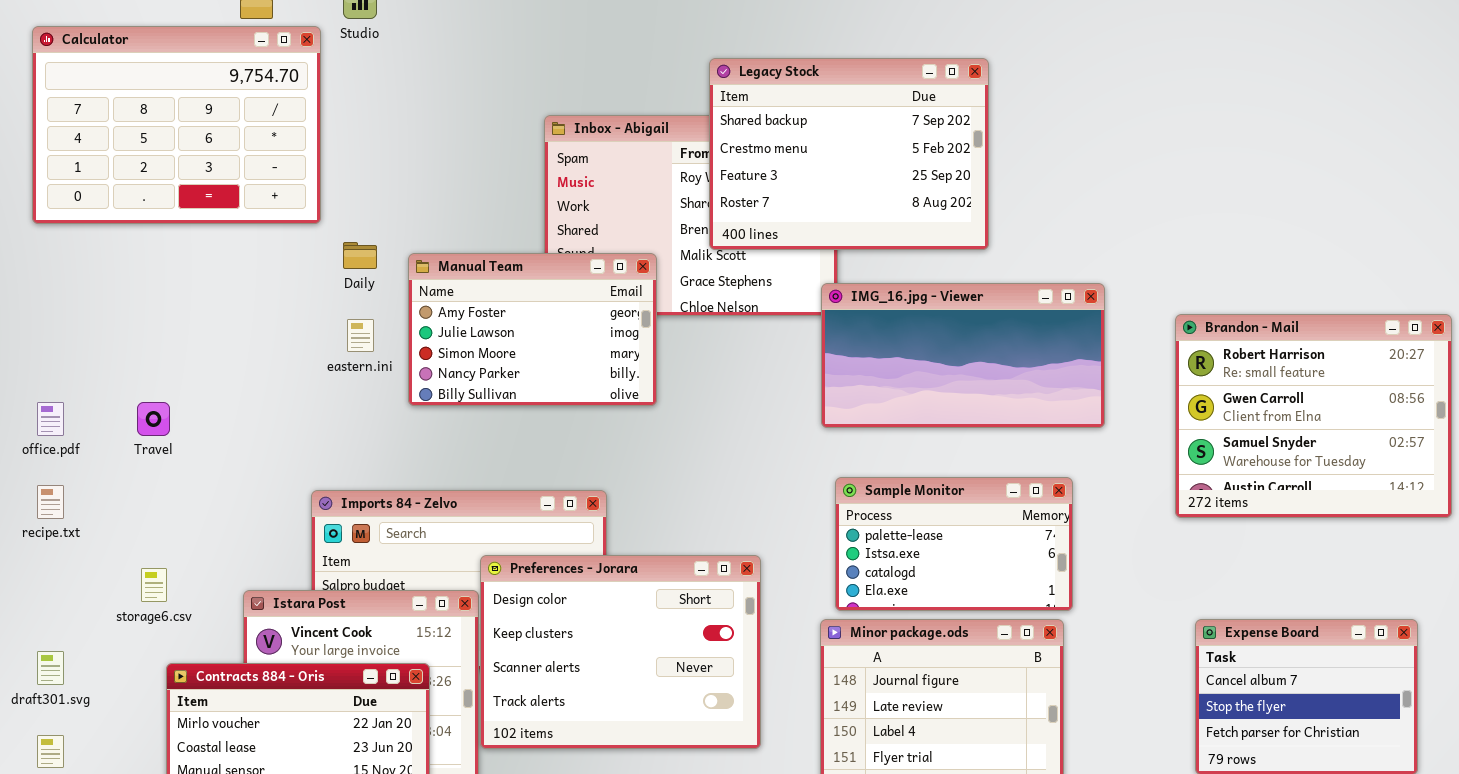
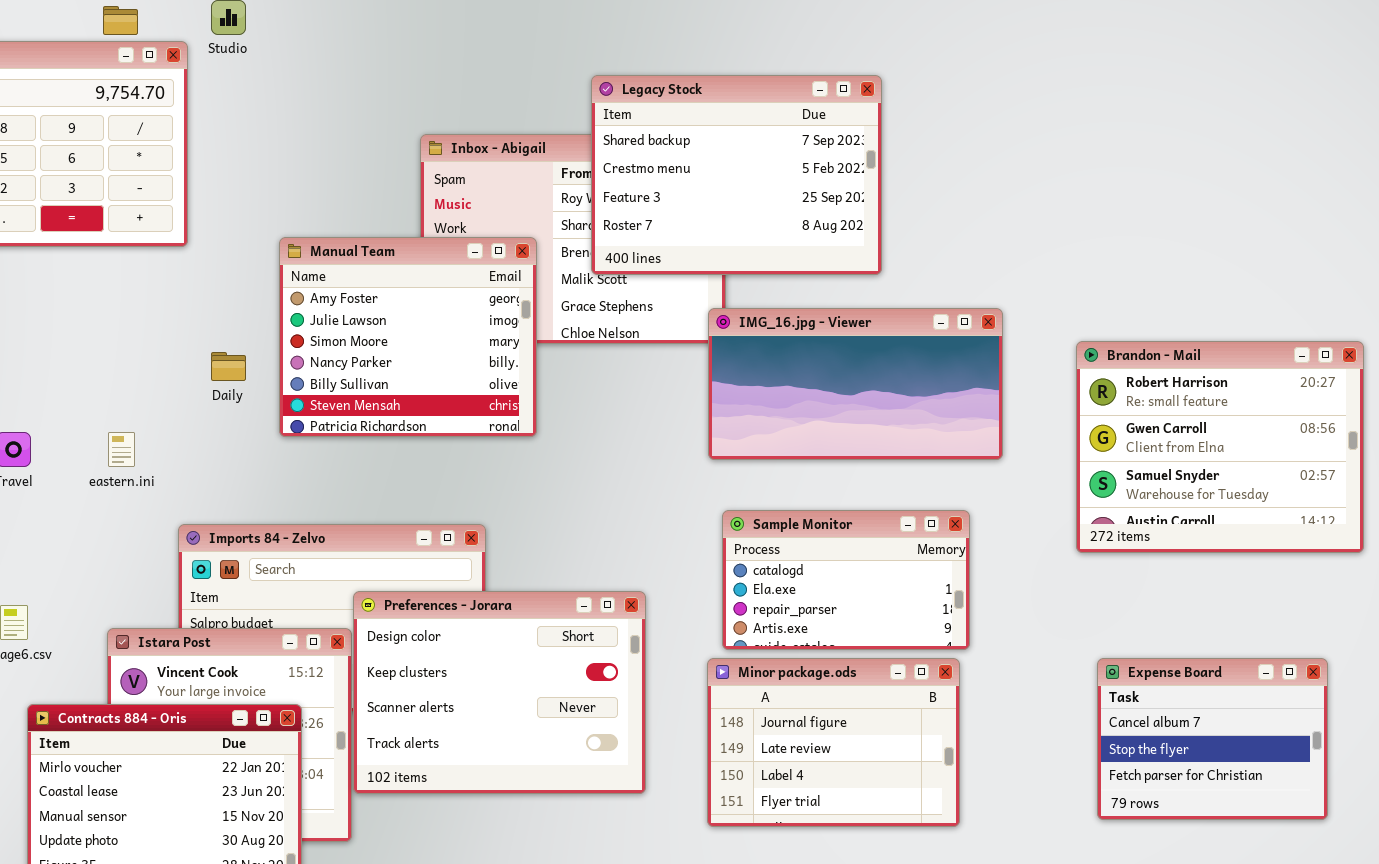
Daily: [343,242,377,269] -> [211,352,246,381], moved
Manual Team: [408,253,657,406] -> [279,237,537,437], resized
eastern.ini: [347,319,374,352] -> [108,432,135,467], moved
Sample Monitor: [835,477,1073,611] -> [722,510,970,650], scrolled down 2 rows

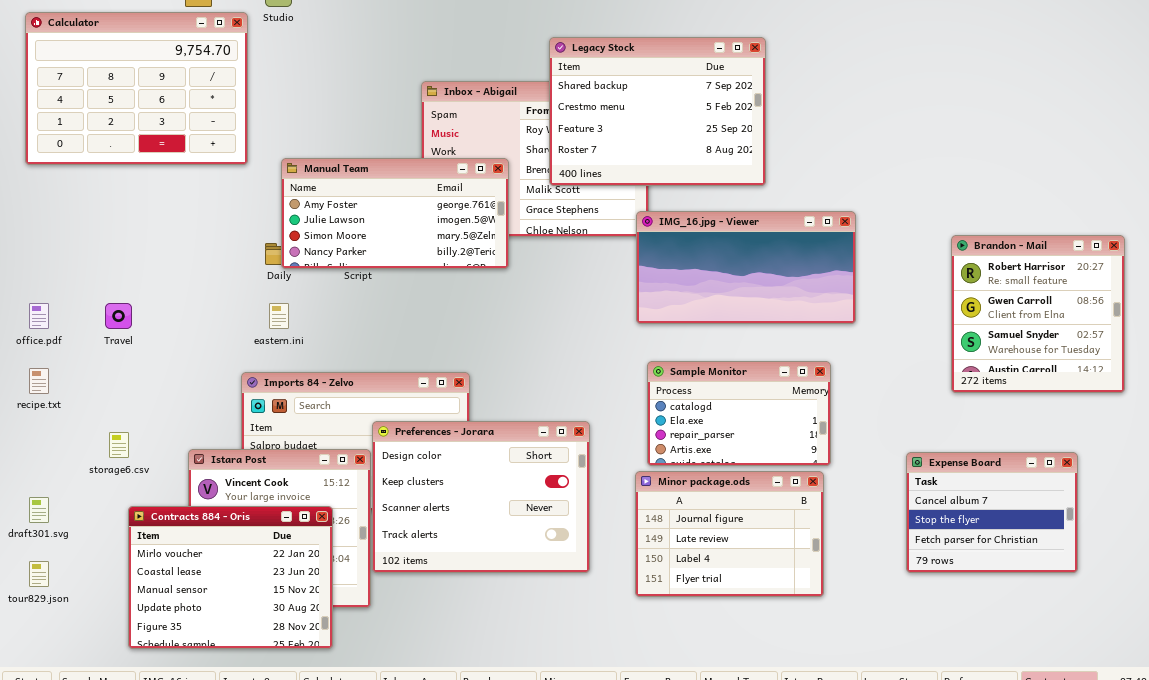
Manual Team: [279,237,537,437] -> [281,158,509,269], resized
Brandon - Mail: [1076,341,1364,553] -> [951,235,1125,393], resized
eastern.ini: [108,432,135,467] -> [269,303,289,329], moved
Expense Board: [1097,658,1328,820] -> [906,452,1078,573], moved

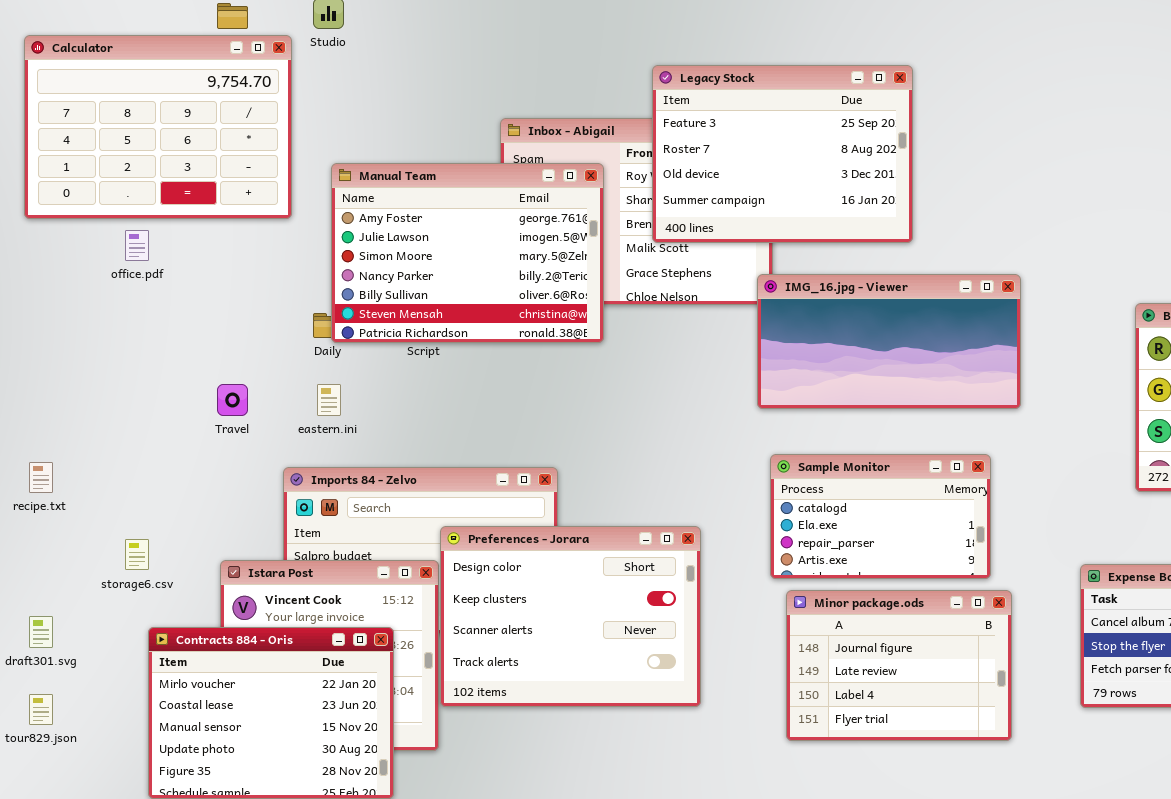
Legacy Stock: [549,37,766,186] -> [652,65,913,243], scrolled down 2 rows
Manual Team: [281,158,509,269] -> [331,163,604,343], resized
office.pdf: [29,303,49,329] -> [125,230,149,261], moved
Travel: [105,303,132,329] -> [217,384,248,416], moved
Minor package.ods: [635,471,824,597] -> [786,590,1012,741], moved

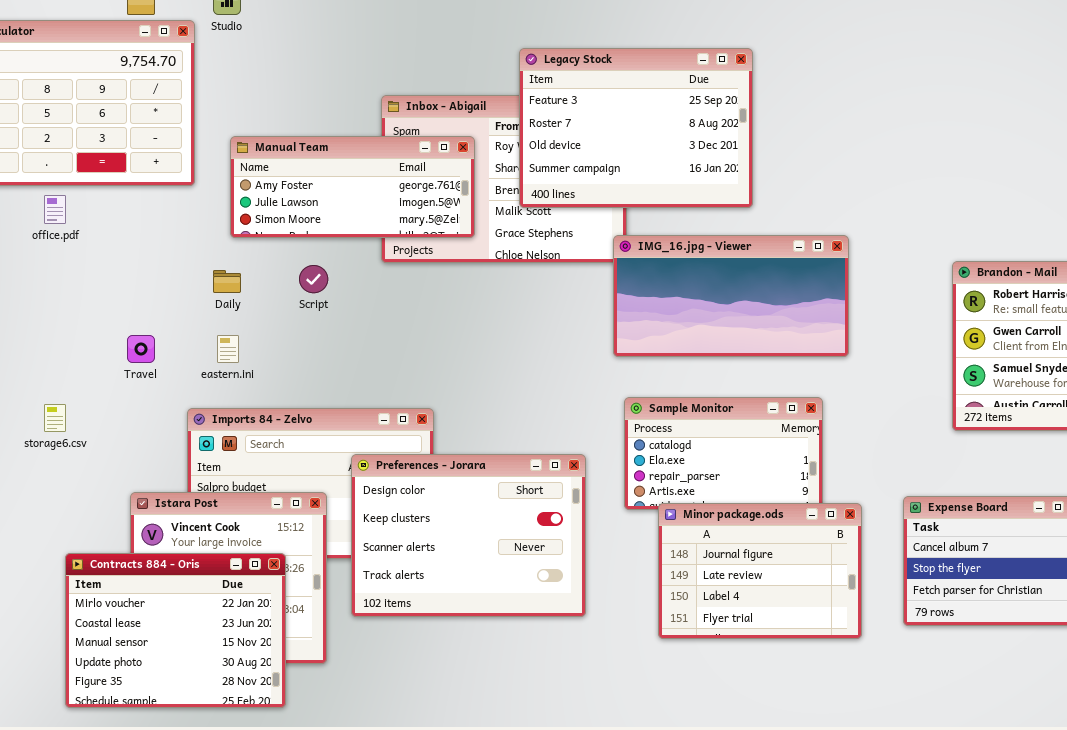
Manual Team: [331,163,604,343] -> [230,136,475,238], resized
Preferences - Jorara: [440,526,701,707] -> [351,454,586,617], moved
storage6.csv: [125,539,149,570] -> [44,404,66,432], moved
Minor package.ods: [786,590,1012,741] -> [658,503,862,639], moved

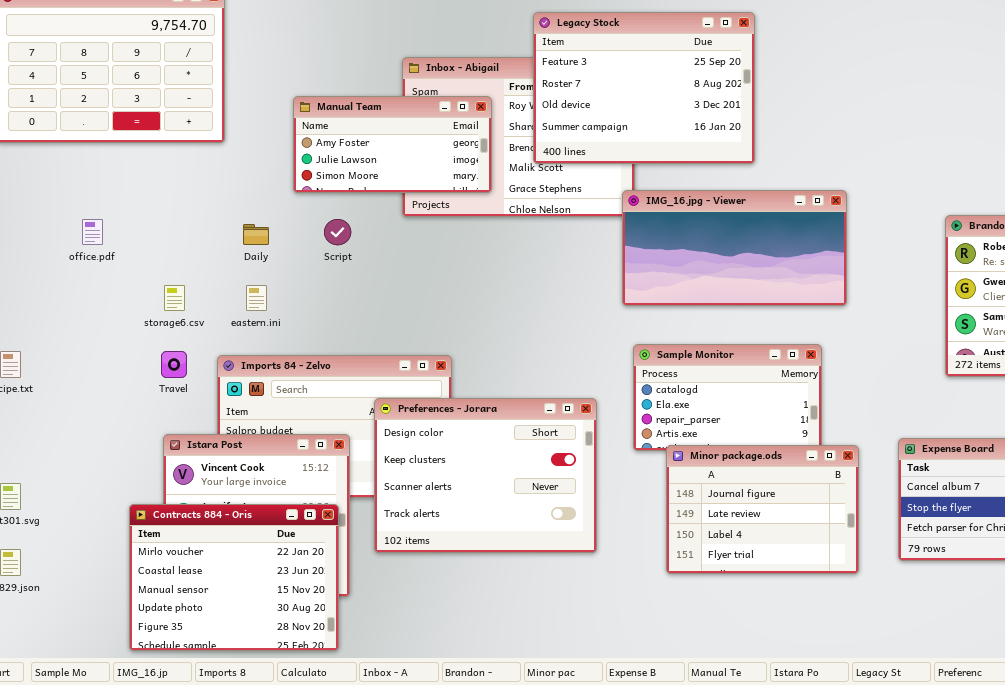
Manual Team: [230,136,475,238] -> [293,96,492,193], resized
office.pdf: [44,195,66,224] -> [82,219,103,245], moved
Travel: [127,335,155,363] -> [161,351,187,378], moved
storage6.csv: [44,404,66,432] -> [164,285,185,311], moved
Contracts 884 - Oris: [65,553,286,708] -> [129,504,339,651], moved

